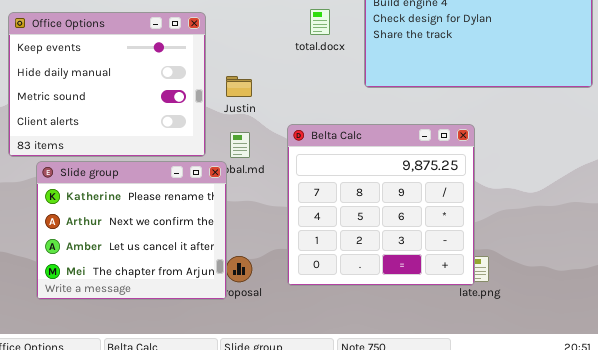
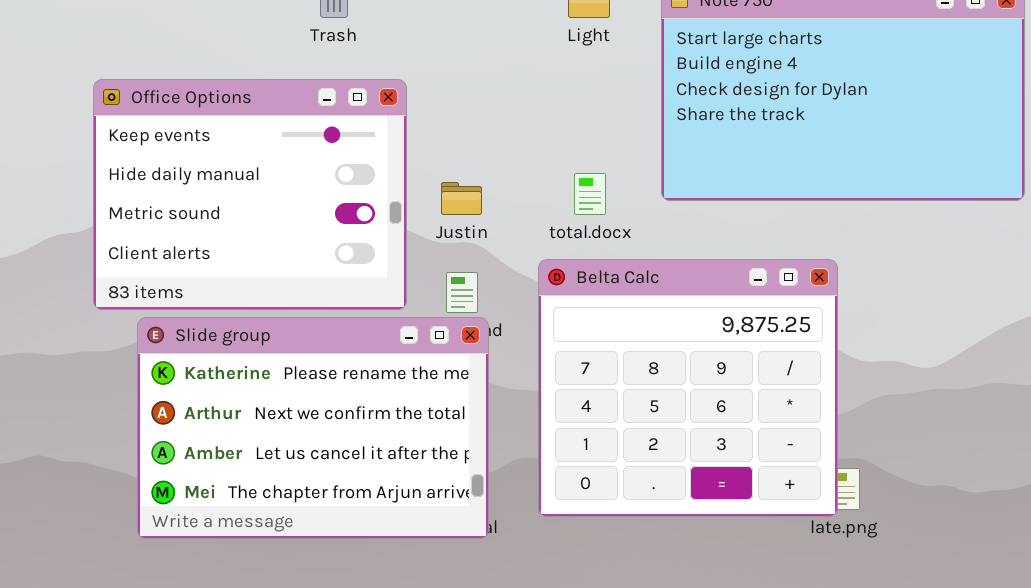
total.docx: [310,9,330,35] -> [574,173,606,215], moved
Slide group: [36,161,227,300] -> [137,317,489,539], resized

